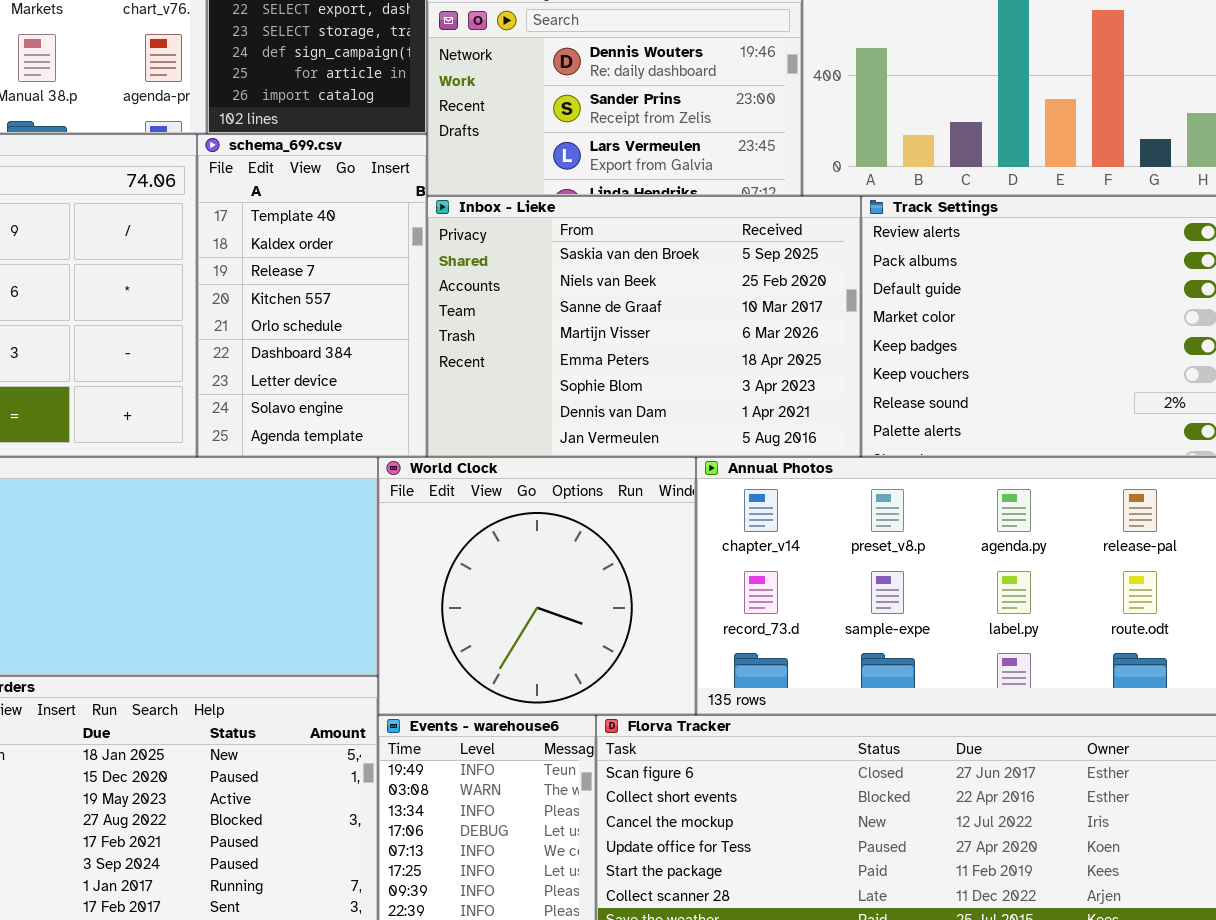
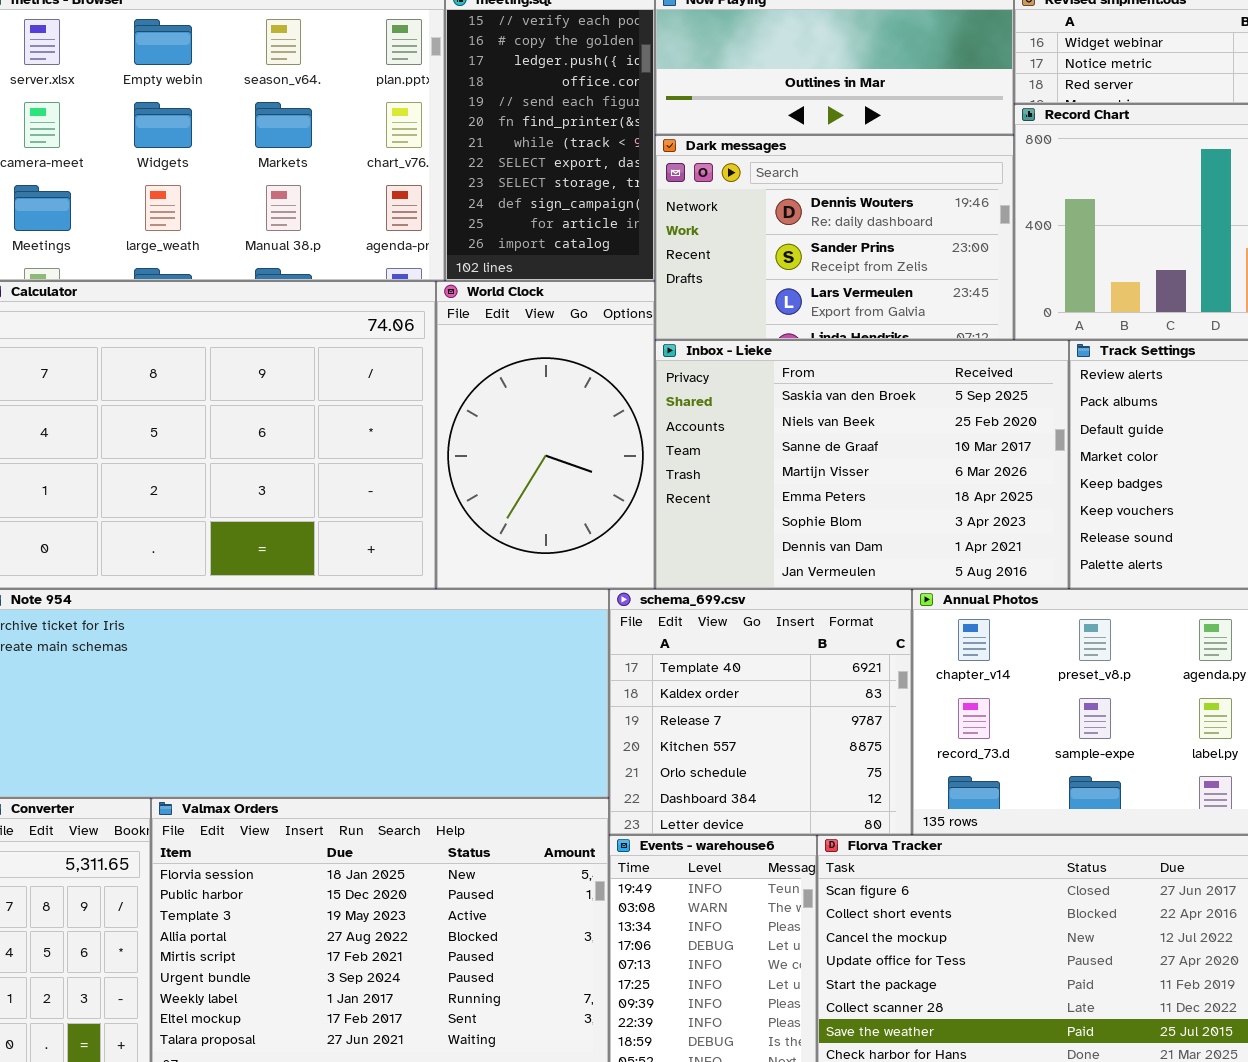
schema_699.csv: [197,134,427,457] -> [609,589,912,835], moved, resized
World Clock: [378,457,696,715] -> [436,281,655,589], moved, resized

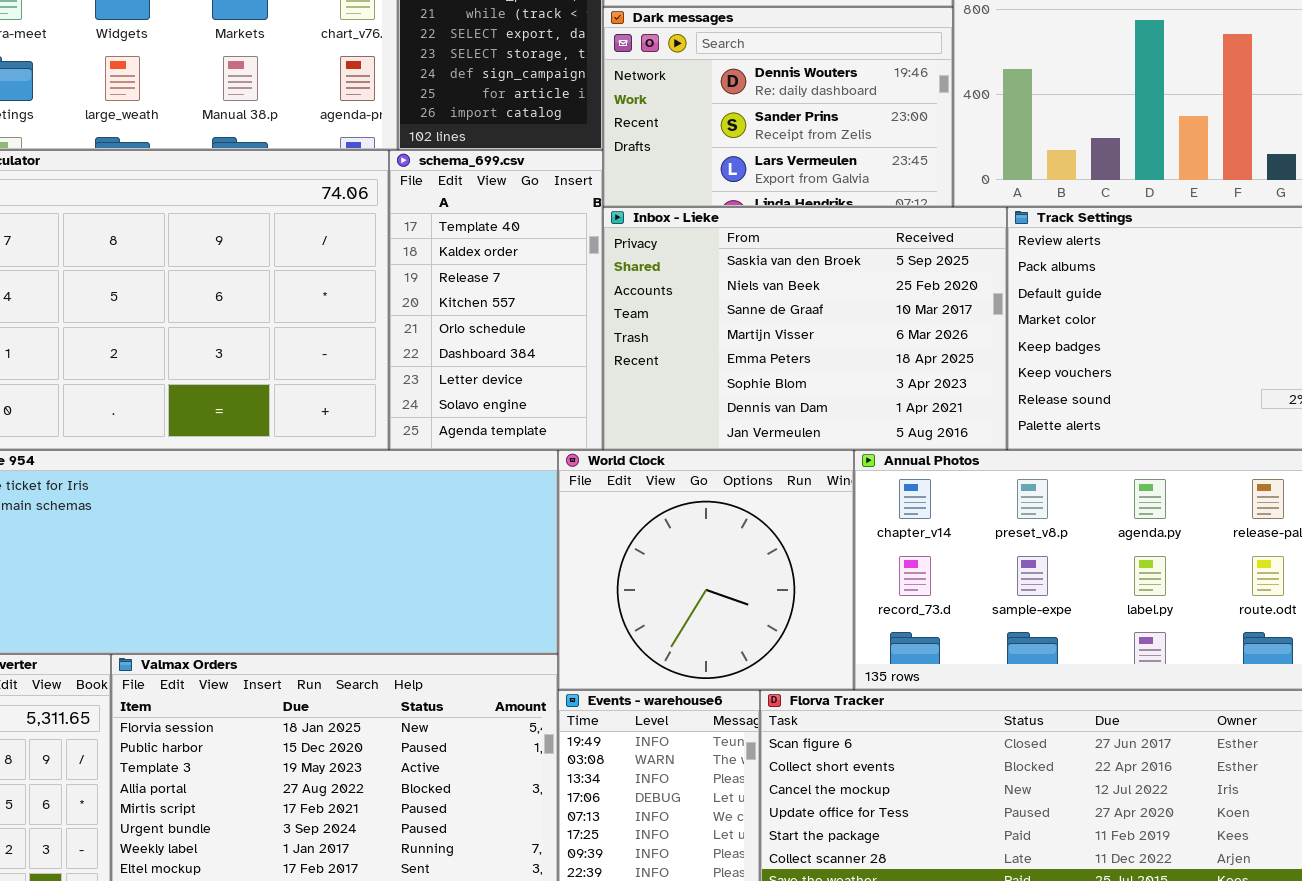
World Clock: [436,281,655,589] -> [558,450,854,690], moved, resized
schema_699.csv: [609,589,912,835] -> [389,150,603,450], moved, resized

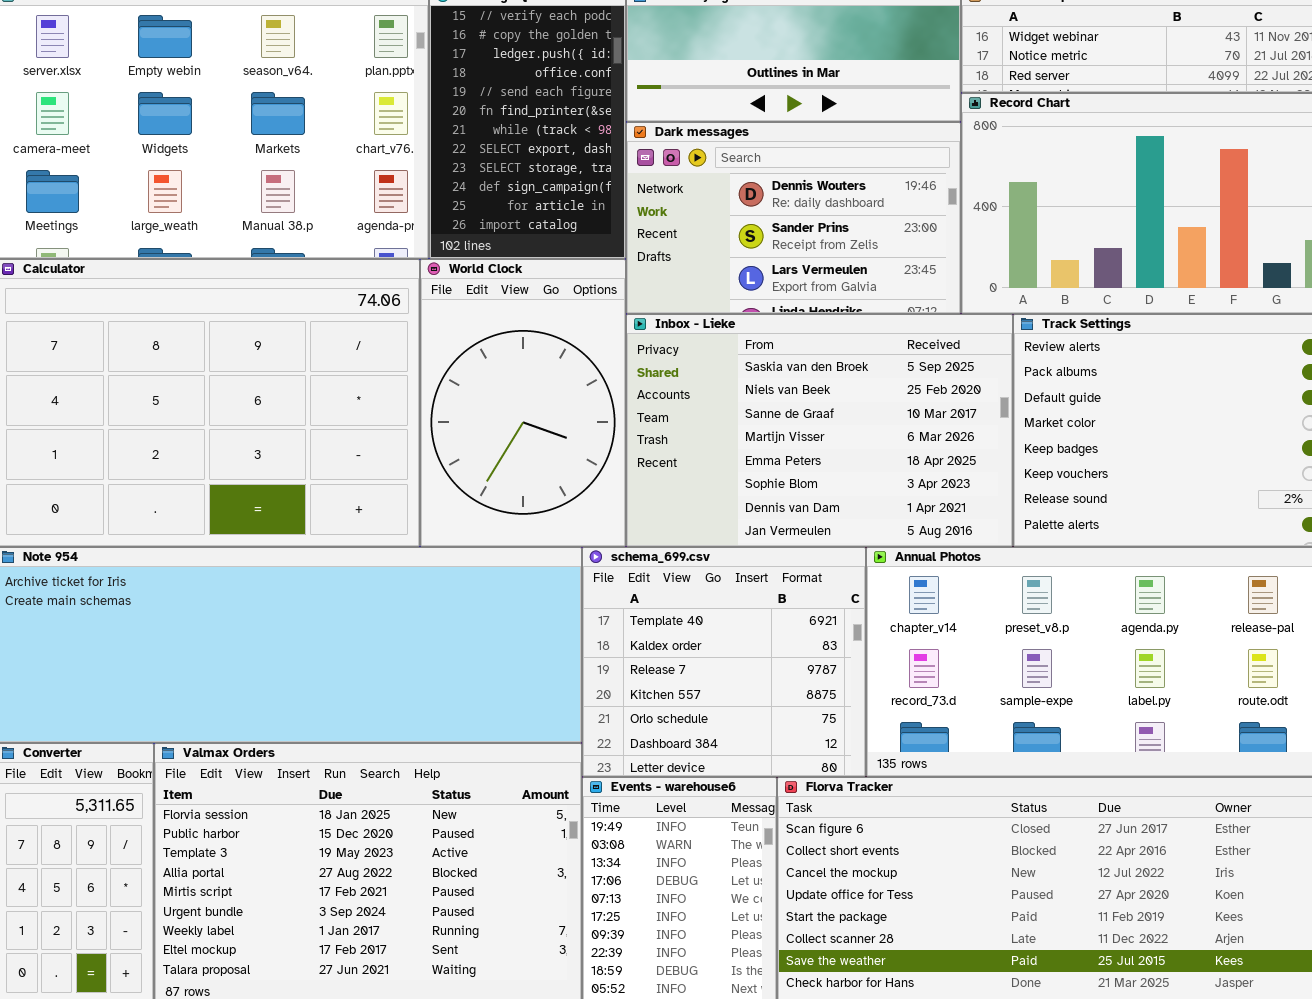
schema_699.csv: [389,150,603,450] -> [582,547,866,777], moved, resized
World Clock: [558,450,854,690] -> [420,259,626,547], moved, resized

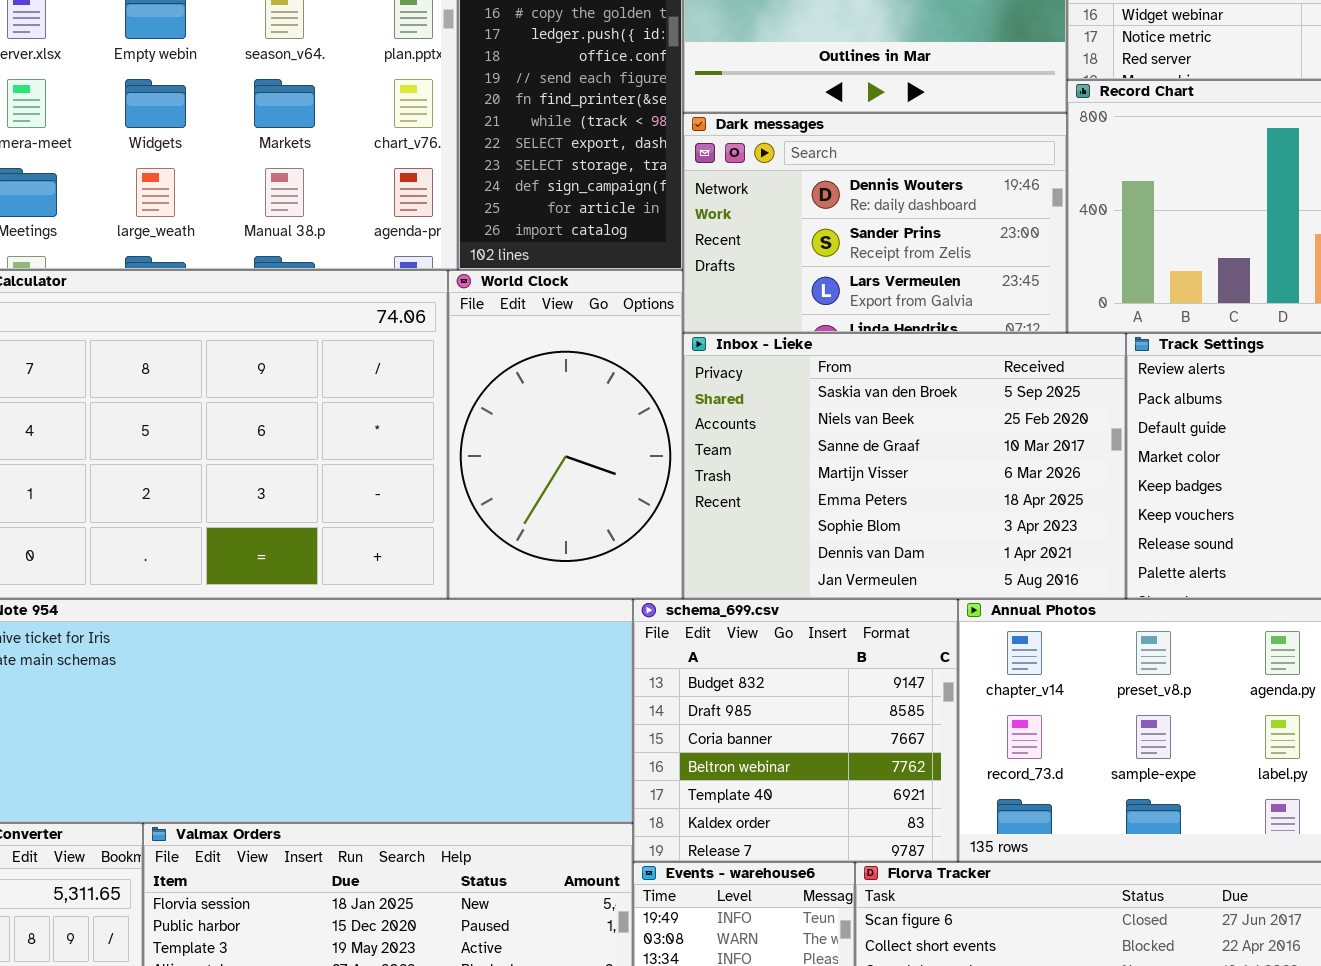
schema_699.csv: [582,547,866,777] -> [633,599,958,862], scrolled up 4 rows

